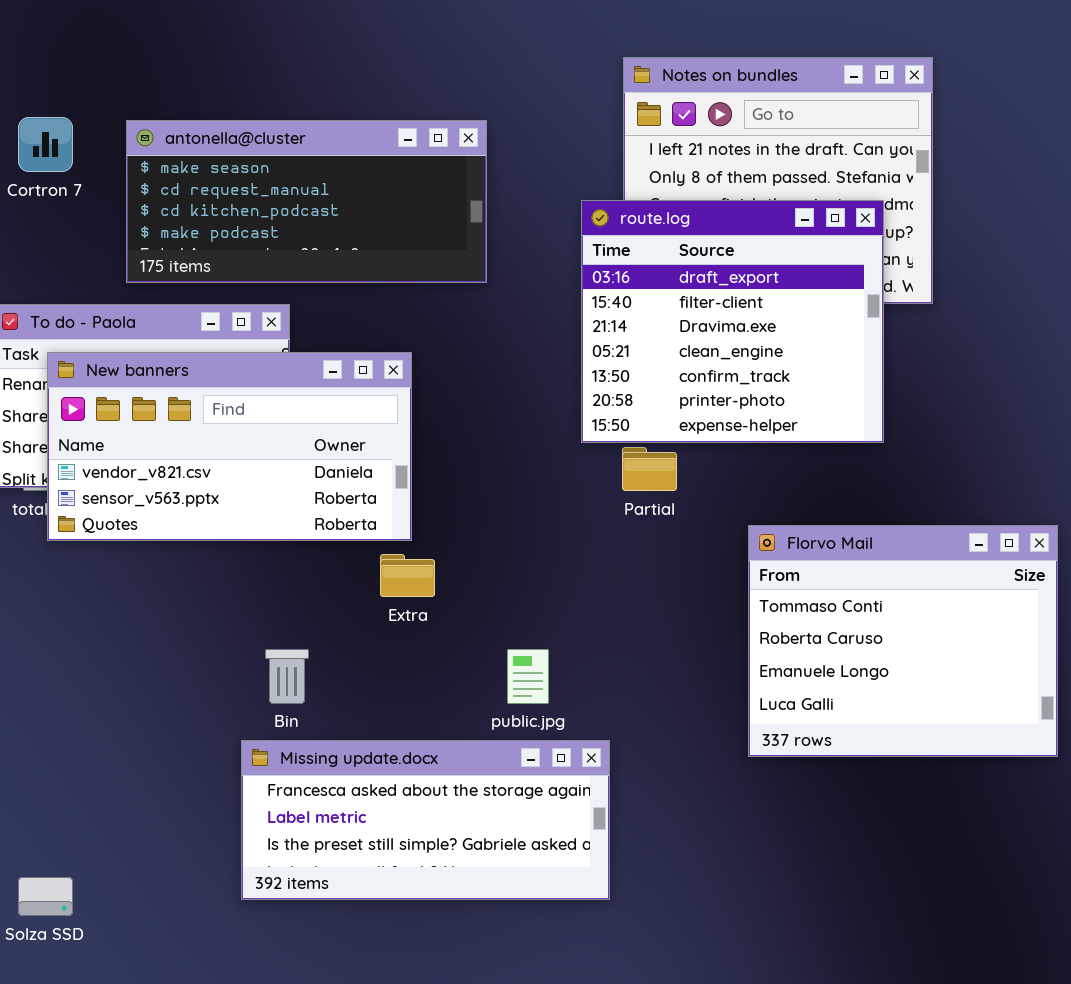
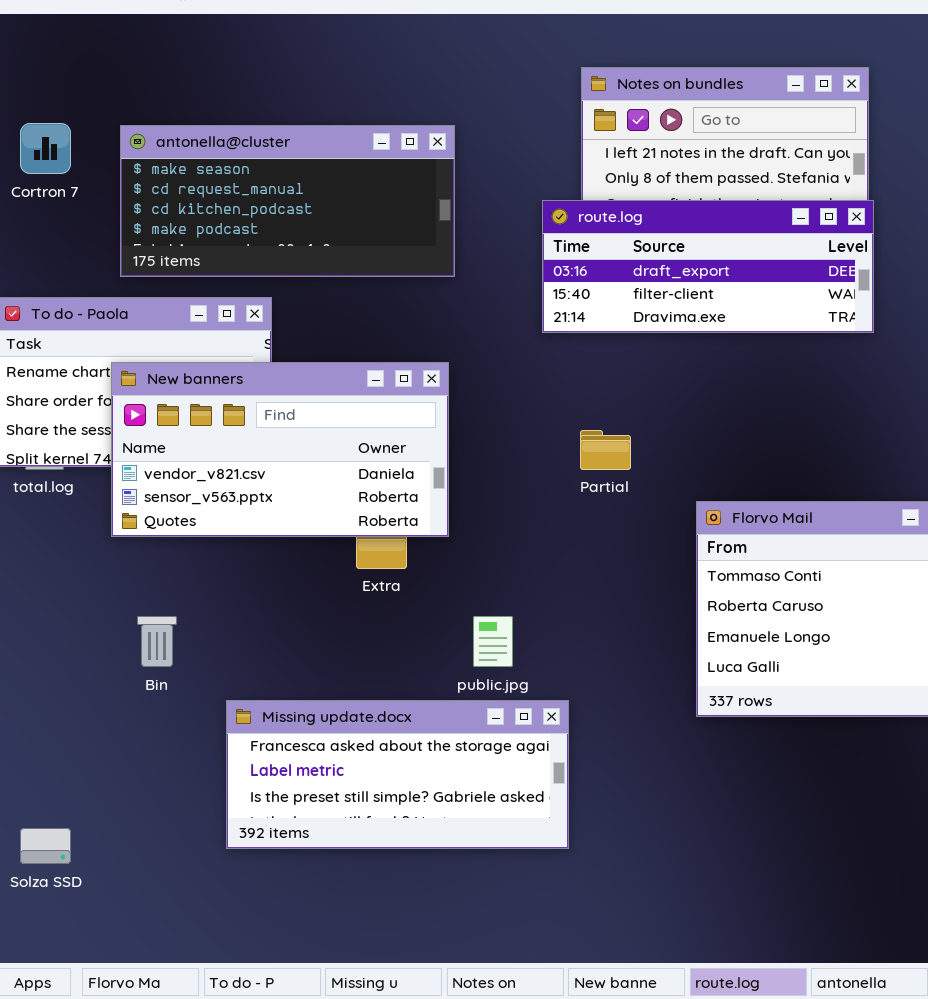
route.log: [581,200,884,443] -> [542,200,874,333], resized
New banners: [47,352,412,541] -> [111,362,449,537], moved
Bin: [265,649,309,704] -> [137,616,177,667], moved

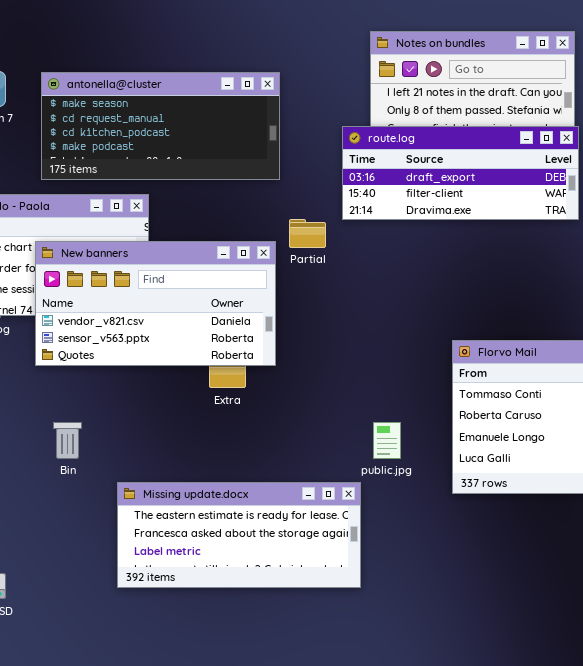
Partial: [580,430,631,470] -> [289,219,326,248], moved
public.jpg: [473,616,513,667] -> [373,422,401,459], moved
Missing update.docx: [226,700,569,849] -> [117,482,361,588], scrolled up 1 row

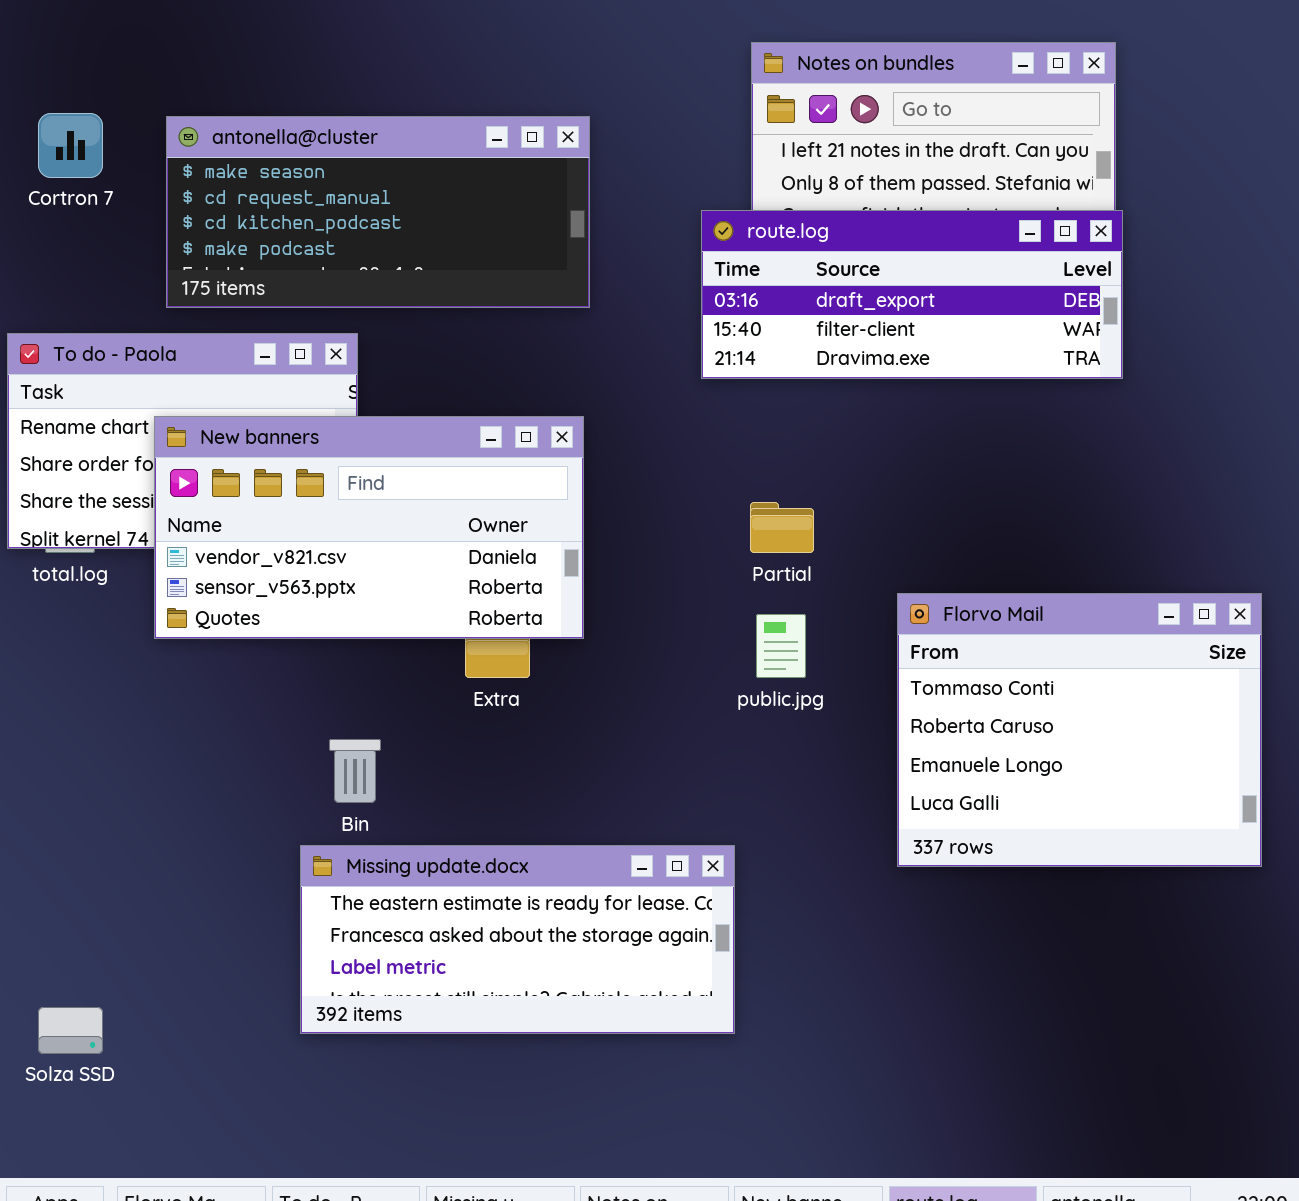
Partial: [289,219,326,248] -> [750,502,814,553], moved
Bin: [53,422,82,459] -> [329,739,381,803], moved
public.jpg: [373,422,401,459] -> [756,614,806,678], moved

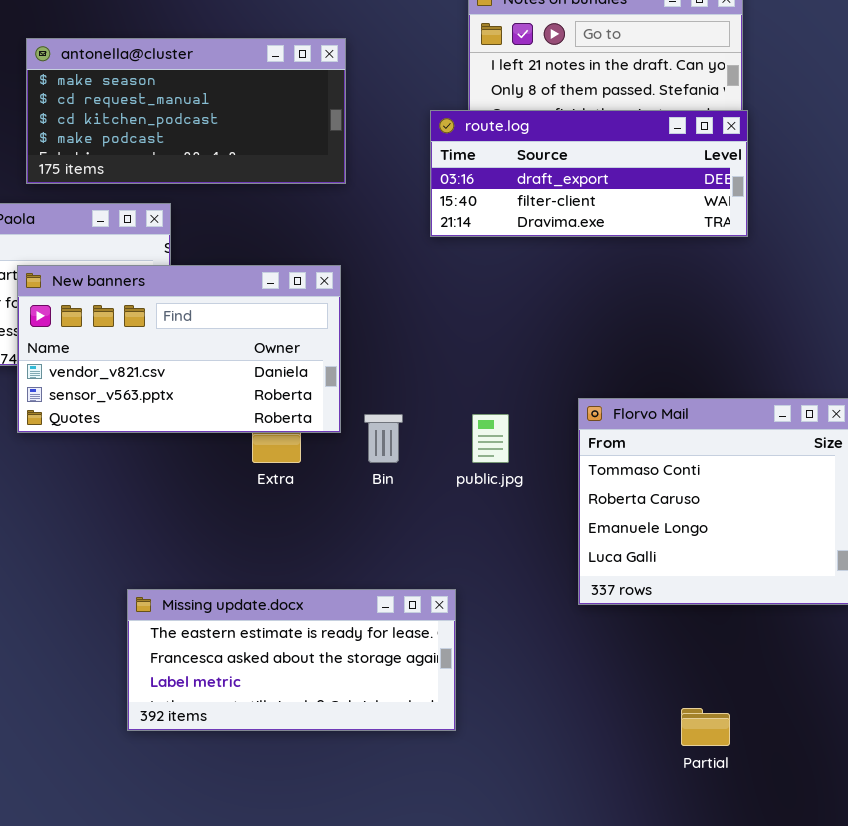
Partial: [750,502,814,553] -> [681,708,730,746], moved
Bin: [329,739,381,803] -> [364,414,403,463], moved

